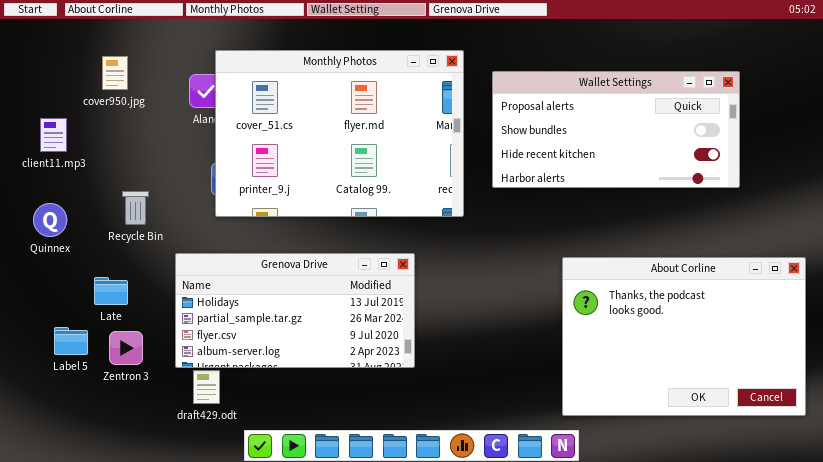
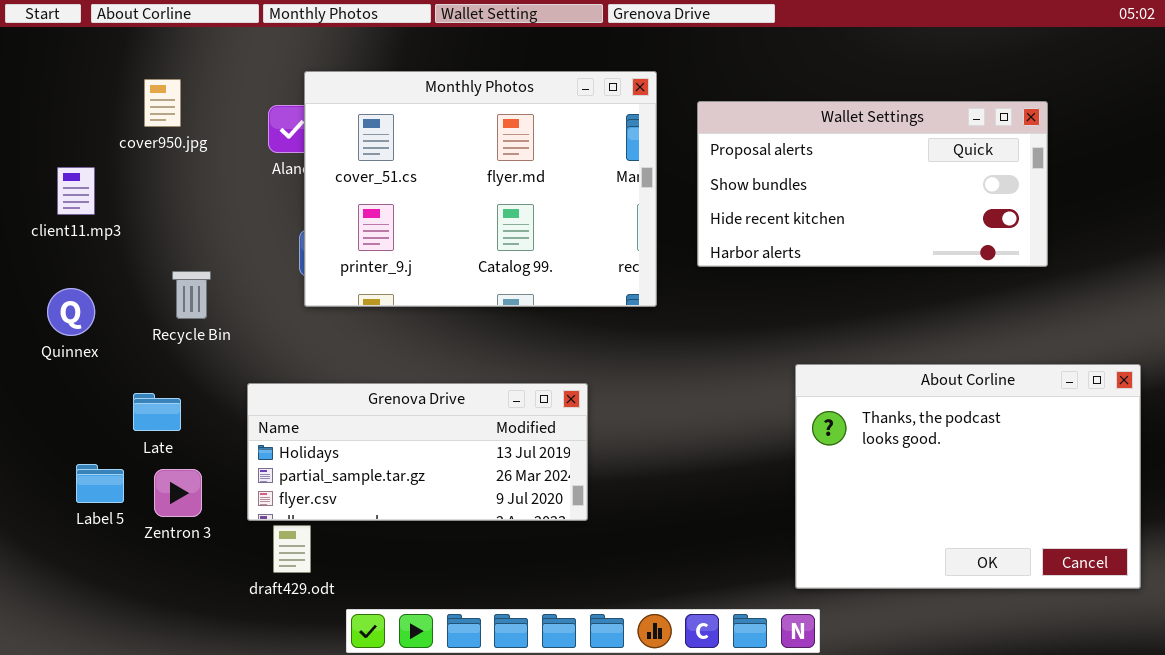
Grenova Drive: [175,253,415,368] -> [247,383,588,521], resized

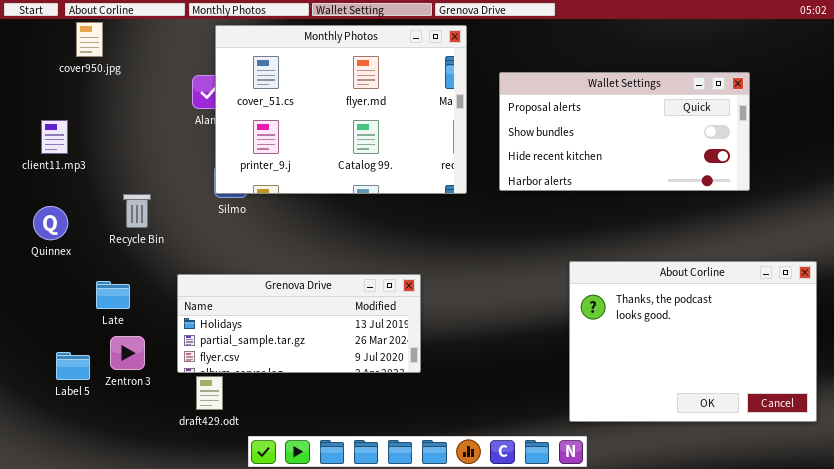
Monthly Photos: [304,71,657,307] -> [215,25,467,194], moved
cover950.jpg: [144,79,181,127] -> [76,22,103,57], moved
Label 5: [76,464,124,503] -> [56,352,90,380], moved

